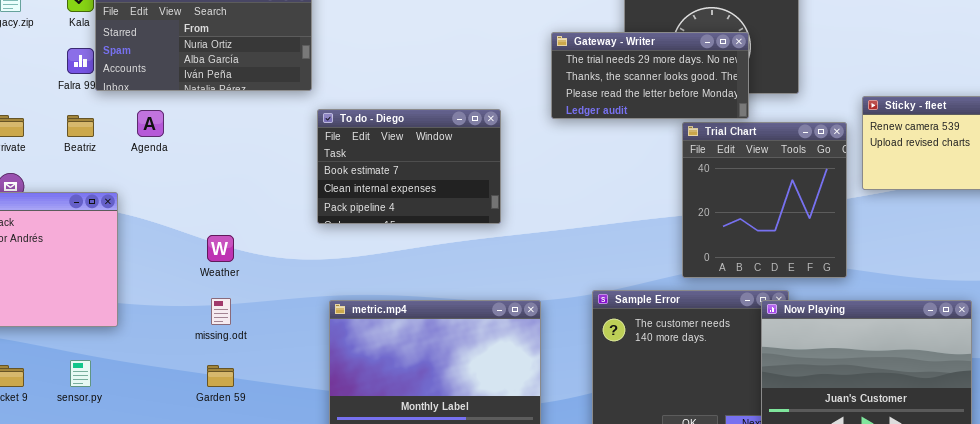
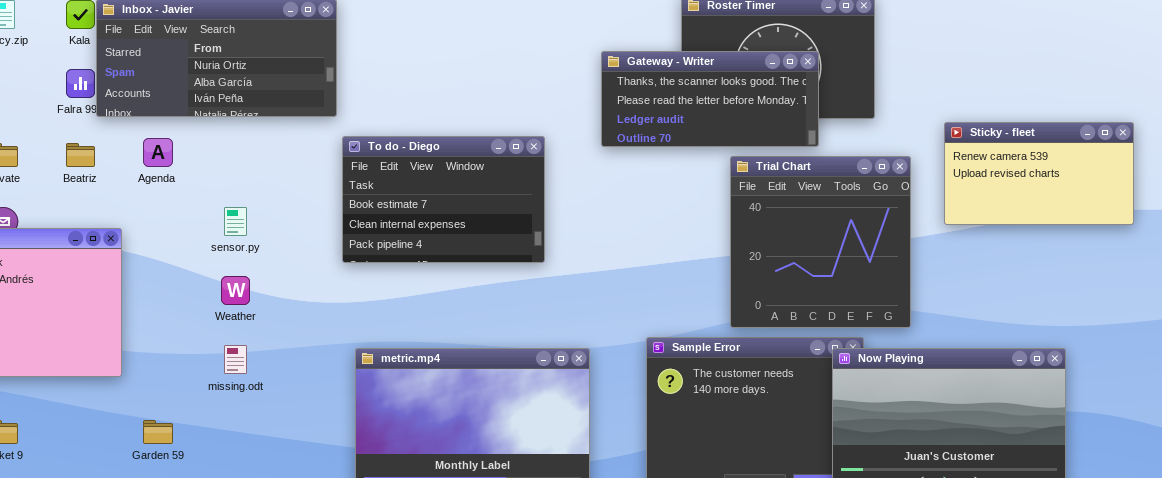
Gateway - Writer: [551,32,749,119] -> [601,51,819,147], scrolled down 1 row
Trial Chart: [682,122,847,278] -> [730,156,911,328], moved
sensor.py: [70,360,91,387] -> [224,207,247,236], moved
Garden 59: [207,365,234,387] -> [143,420,173,444], moved

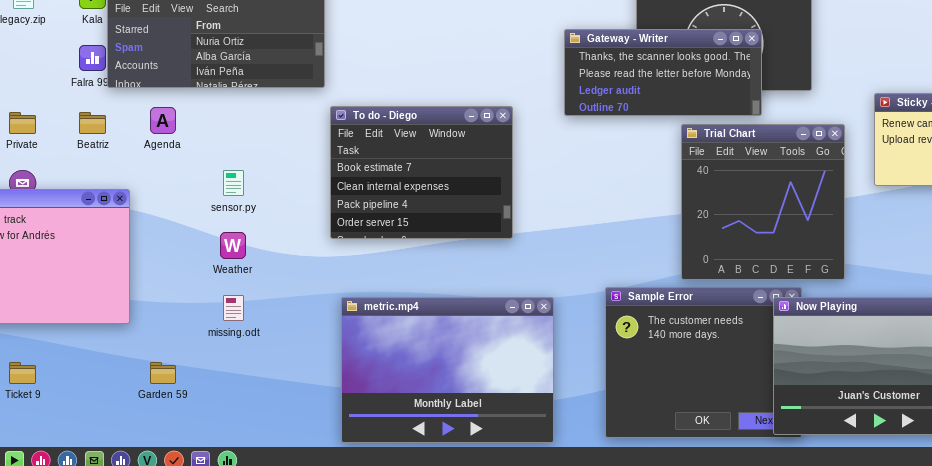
To do - Diego: [342,136,545,263] -> [330,106,513,239], resized

